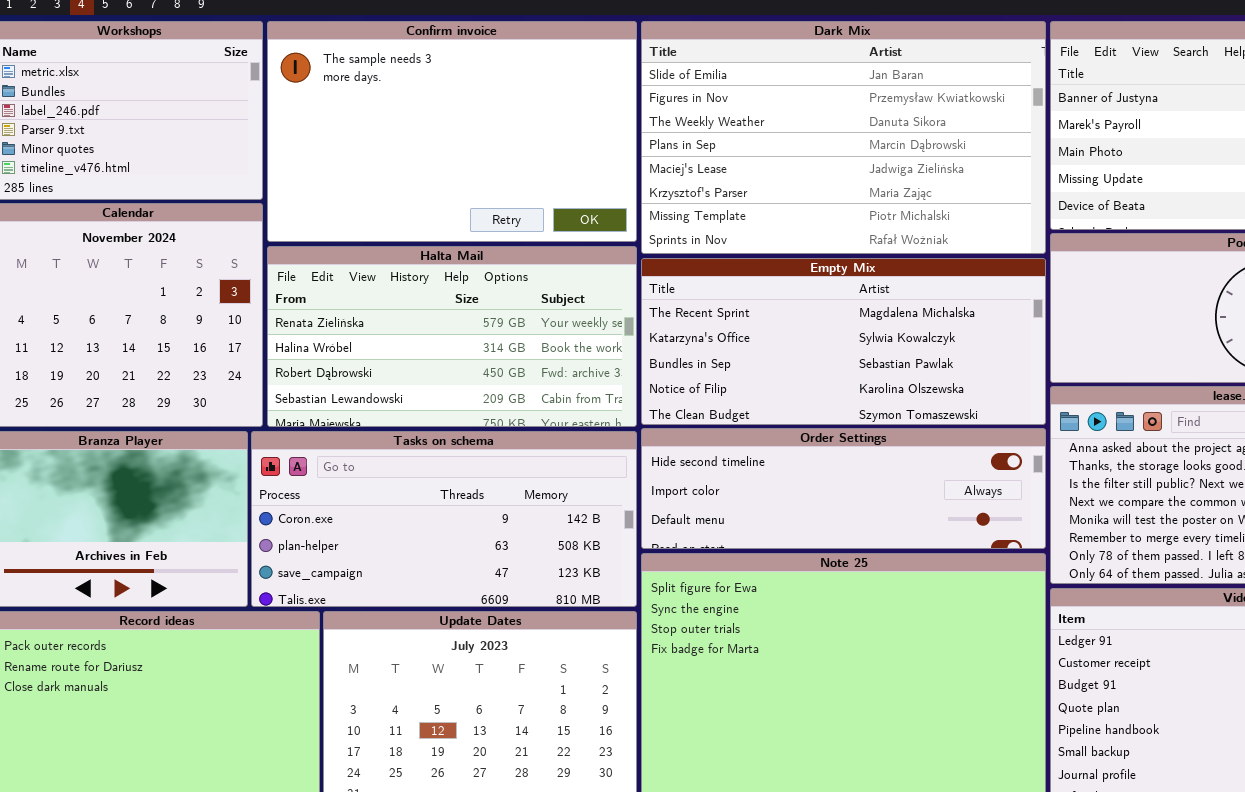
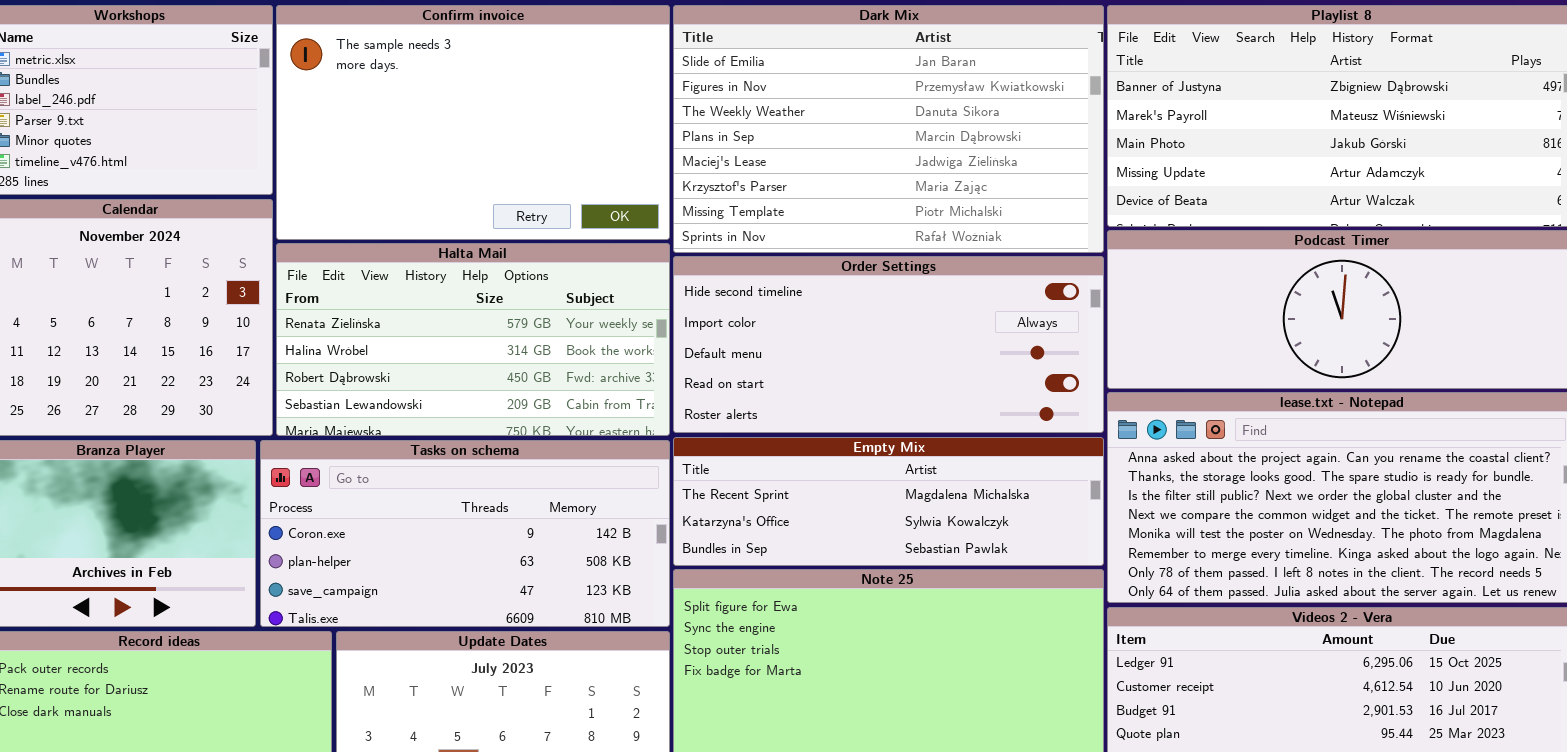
Empty Mix: [641,258,1046,425] -> [673,437,1104,566], moved, resized
Order Settings: [641,428,1046,549] -> [673,256,1104,433], moved, resized

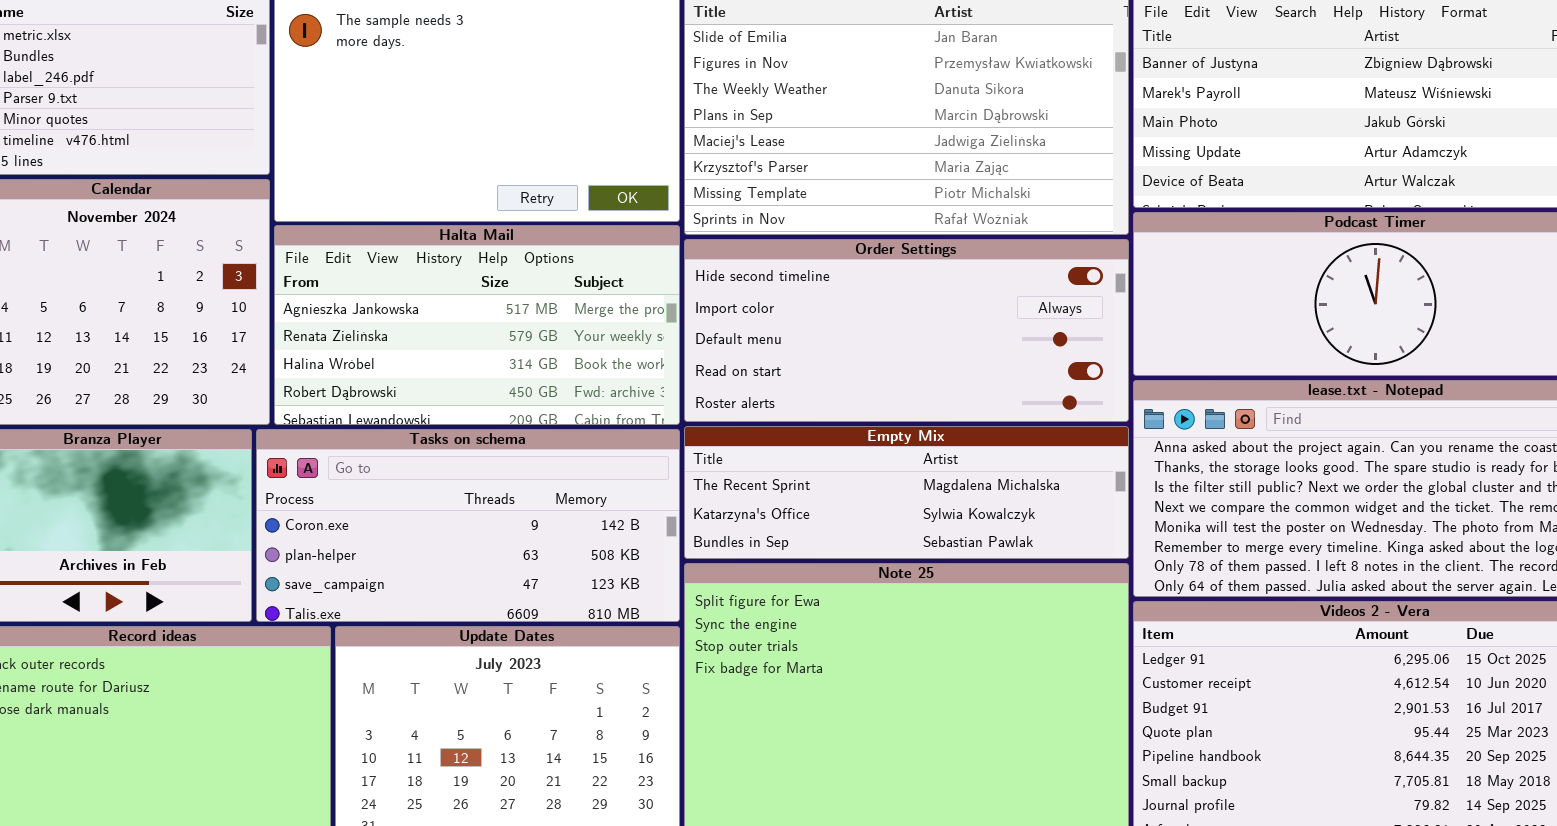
Halta Mail: [276,243,670,436] -> [274,225,680,425], scrolled up 1 row

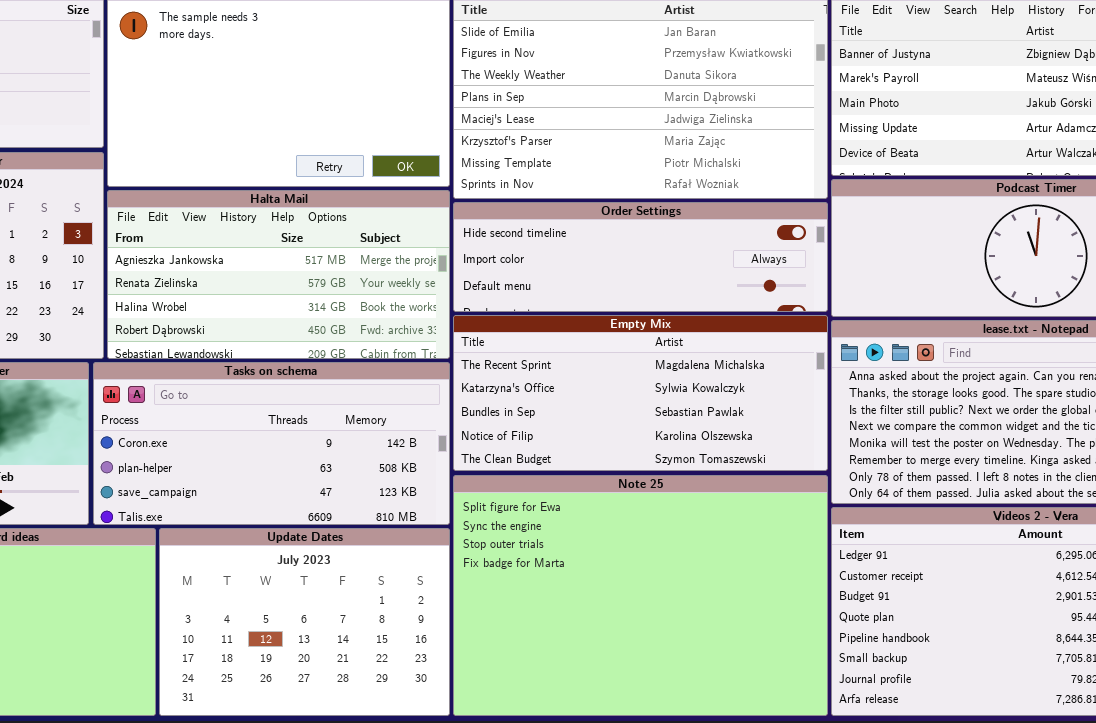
Order Settings: [684,239,1129,422] -> [453,202,828,312], resized
Empty Mix: [684,426,1129,559] -> [453,315,828,471], resized

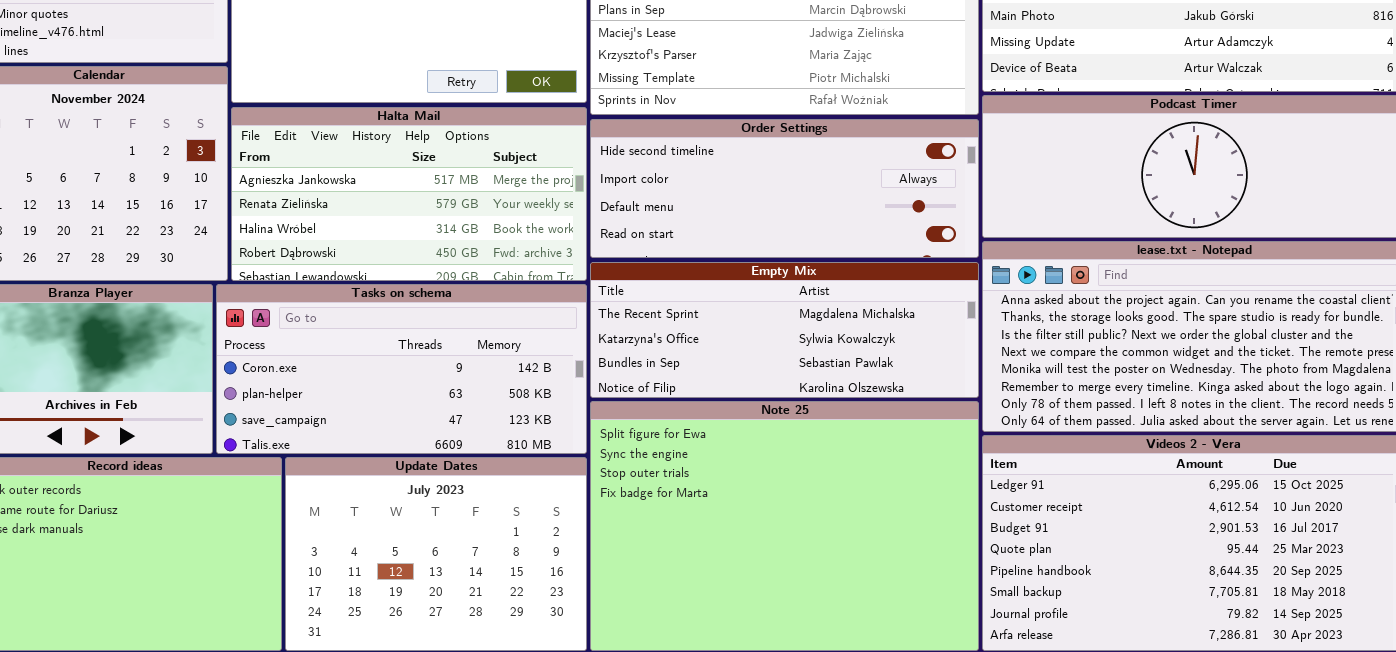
Order Settings: [453,202,828,312] -> [590,119,979,258], resized
Empty Mix: [453,315,828,471] -> [590,262,979,398], resized

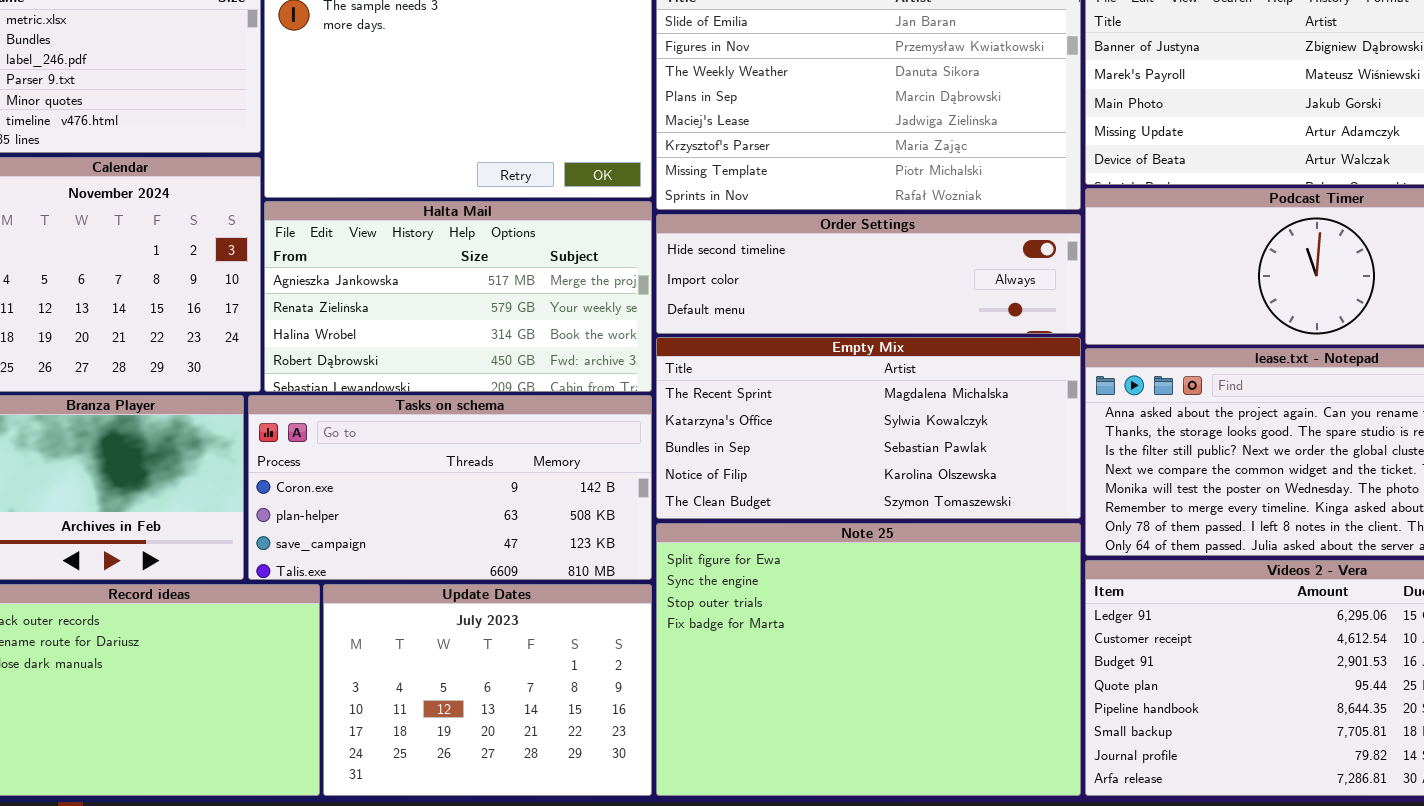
Order Settings: [590,119,979,258] -> [656,214,1081,334], resized
Empty Mix: [590,262,979,398] -> [656,337,1081,519], resized

